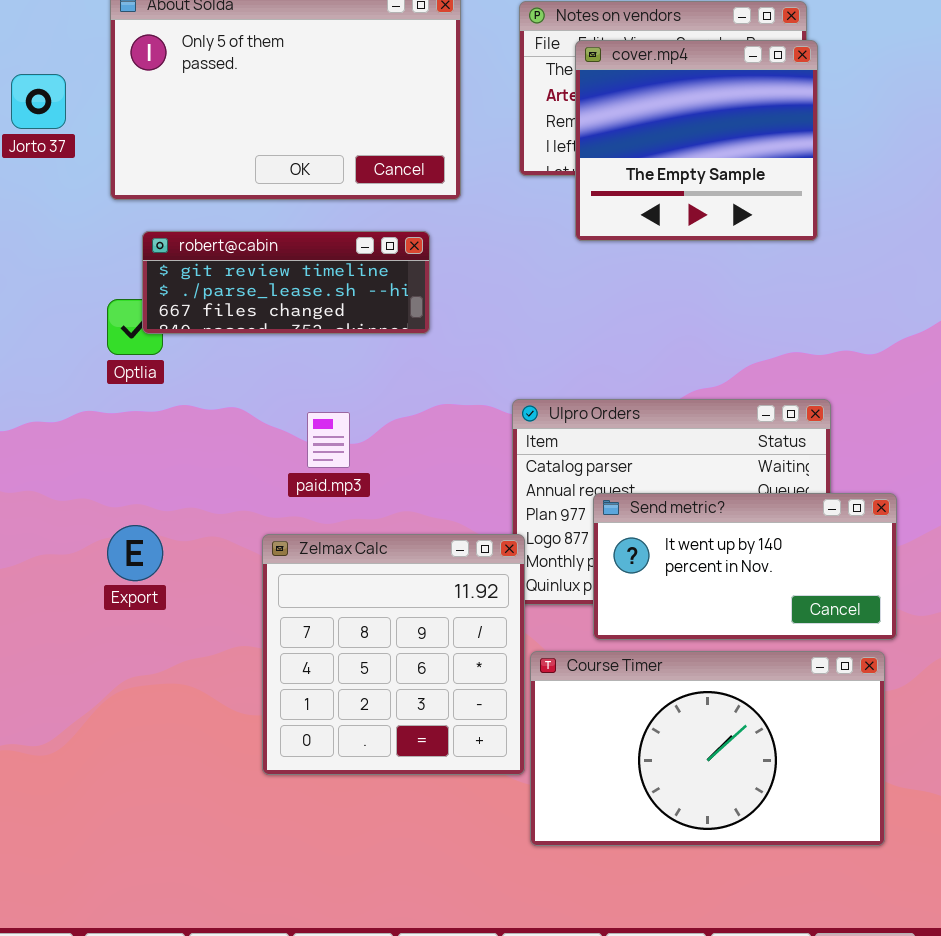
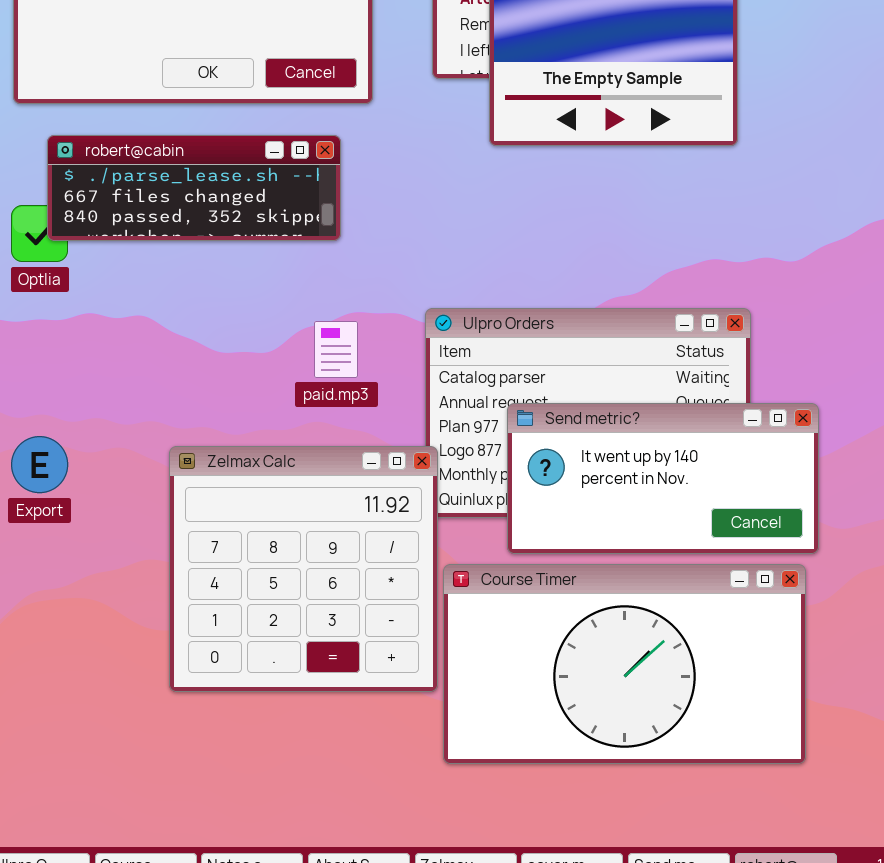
robert@cabin: [142,231,430,334] -> [47,135,341,241], scrolled down 1 row
paid.mp3: [307,412,350,468] -> [314,321,358,378], moved

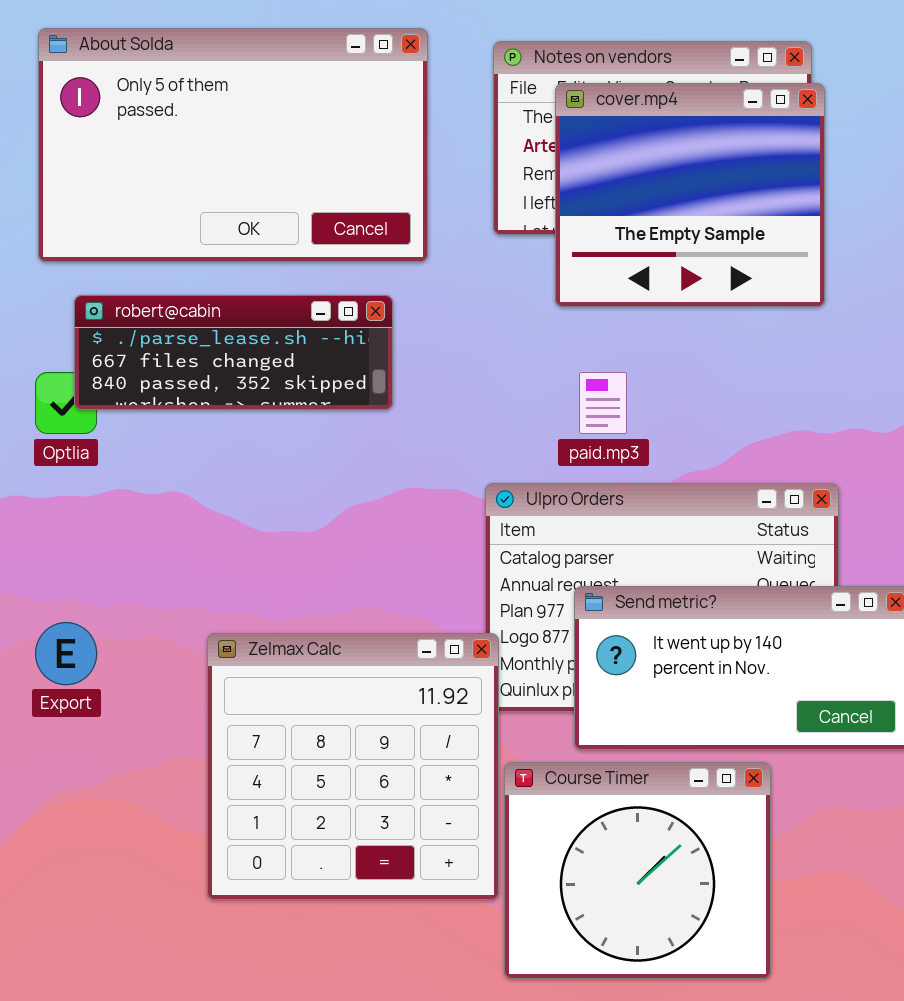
paid.mp3: [314,321,358,378] -> [579,372,627,434], moved
Course Timer: [443,564,806,764] -> [504,762,771,979], resized

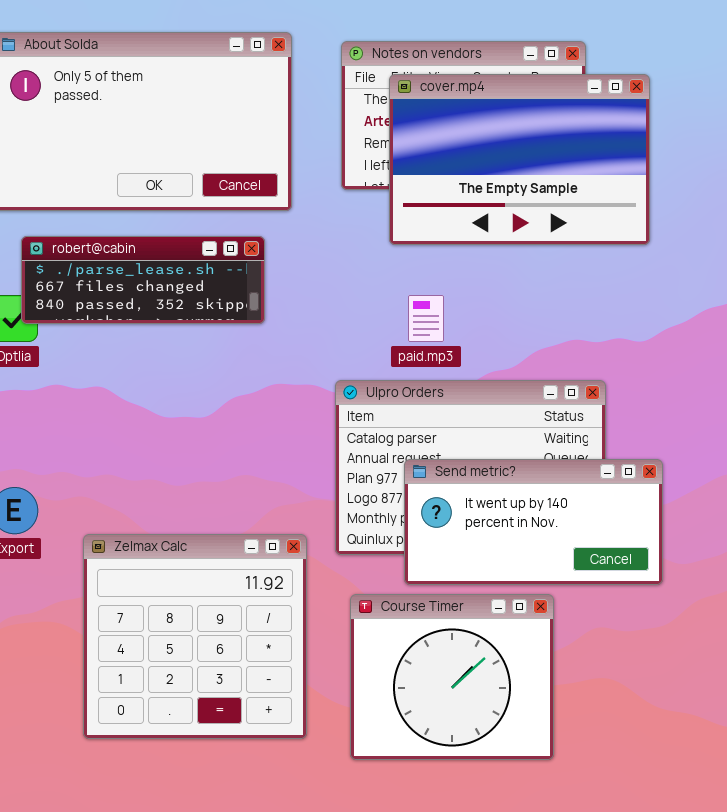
cover.mp4: [555,83,825,307] -> [389,74,650,245], resized
Zelmax Calc: [207,633,499,900] -> [83,534,307,739], moved

